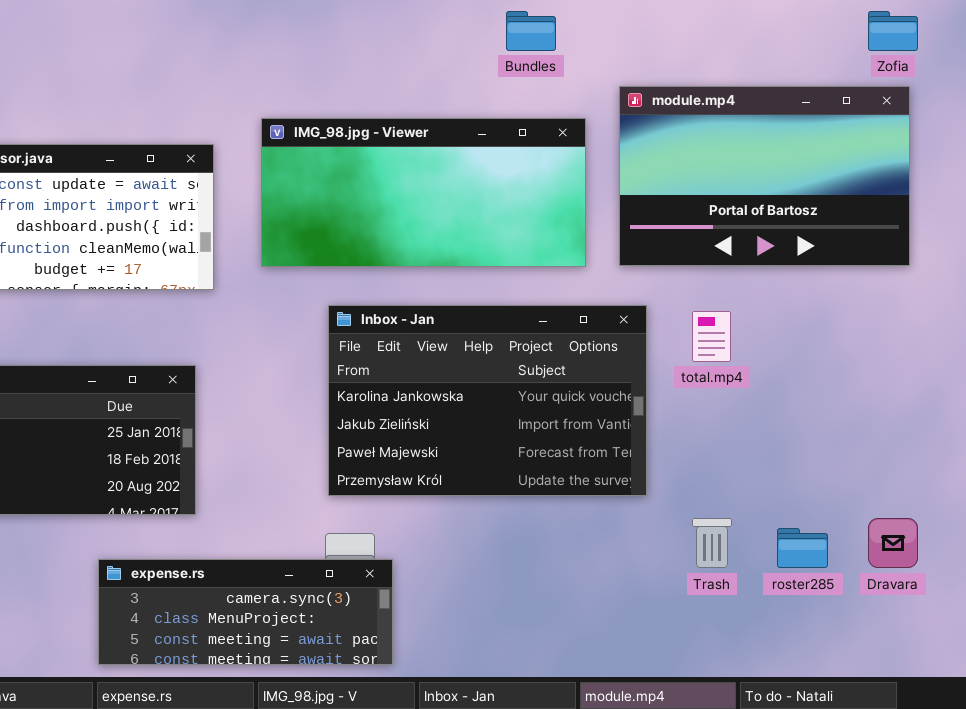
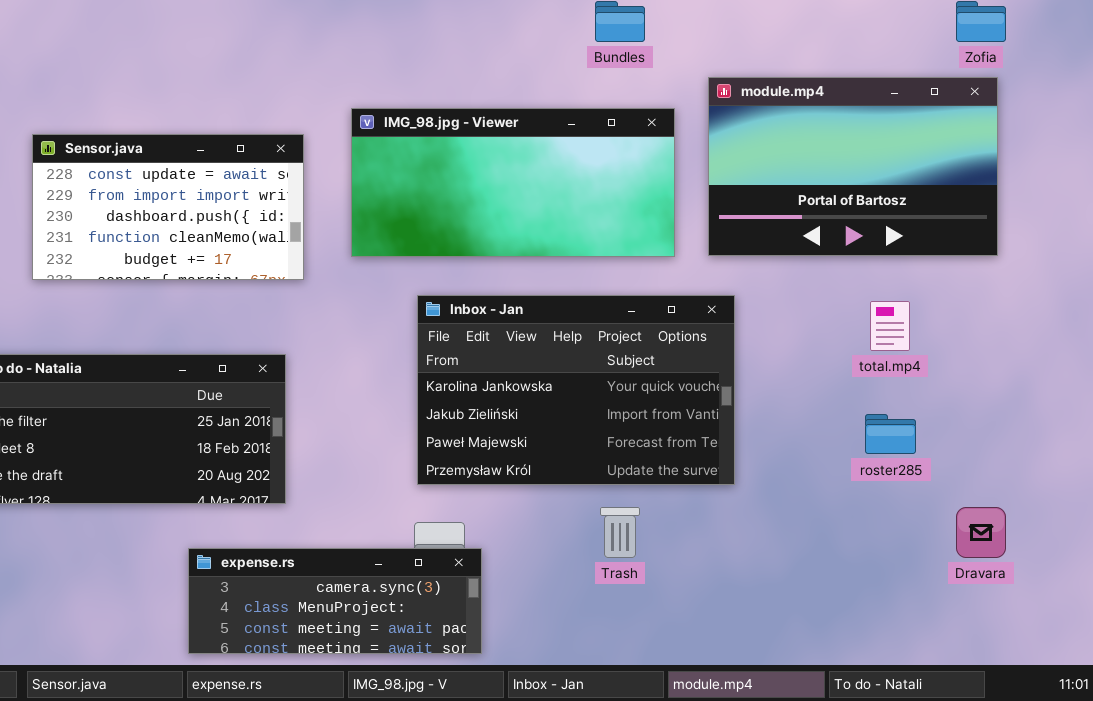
total.mp4: [692,311,731,362] -> [870,301,910,351], moved
Trash: [692,518,732,568] -> [600,507,640,558], moved
roster285: [777,528,828,568] -> [865,414,916,454], moved

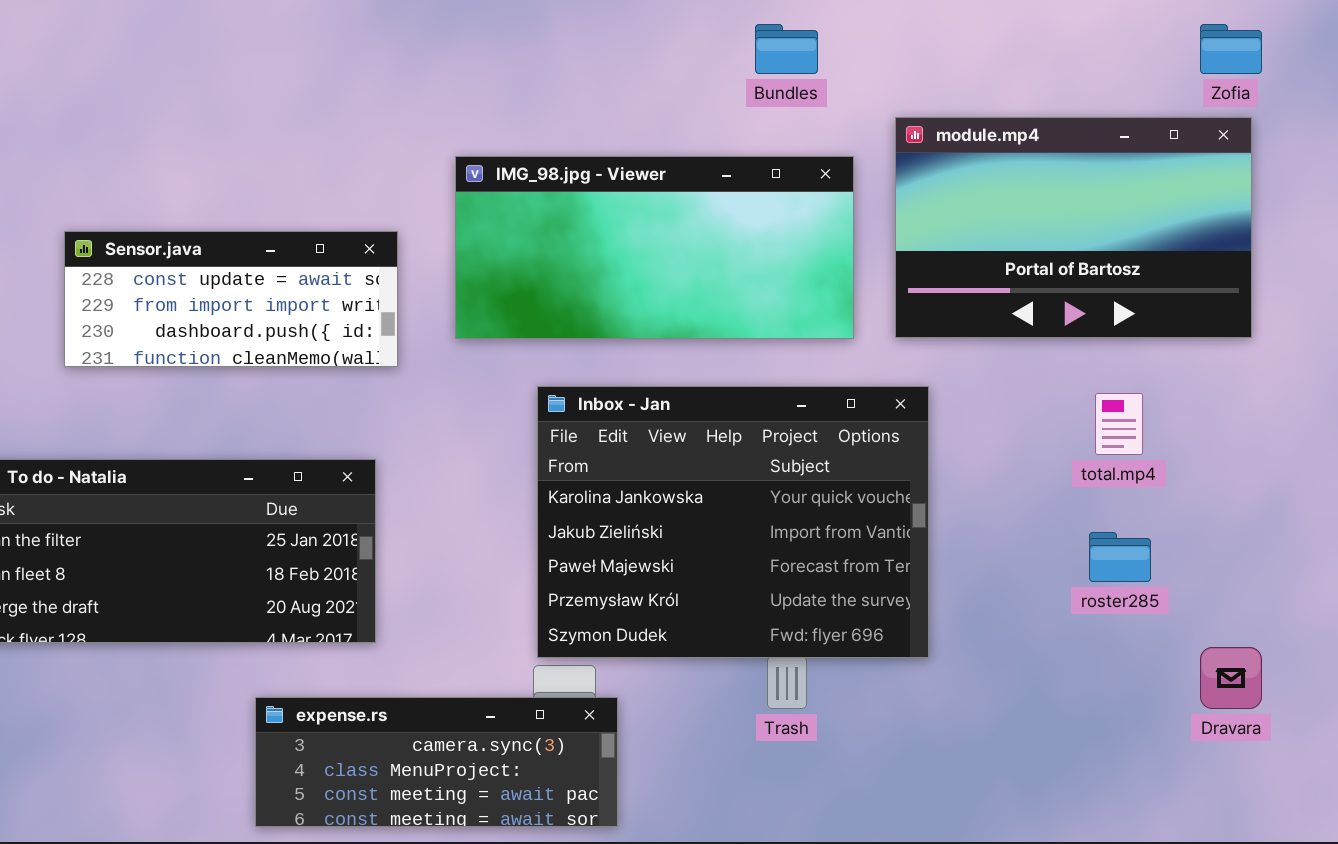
Sensor.java: [32,134,304,280] -> [64,231,398,367], resized
Inbox - Jan: [417,295,735,485] -> [537,386,929,658], resized

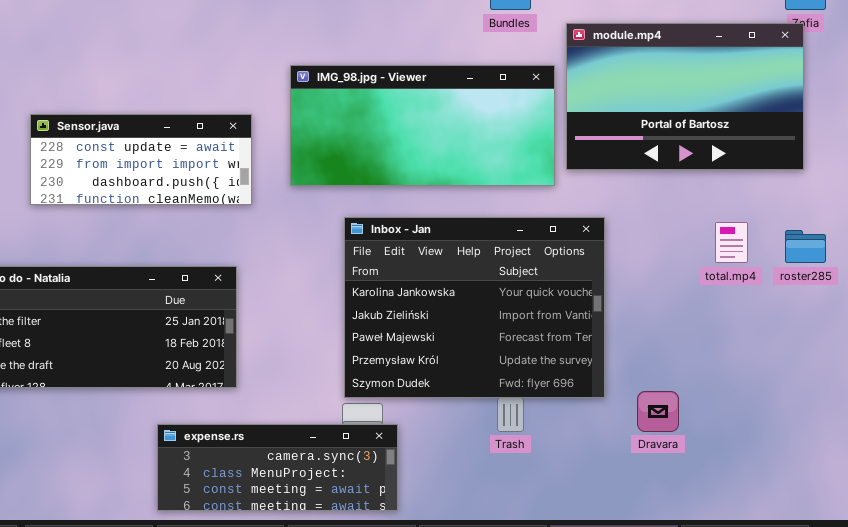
module.mp4: [895,117,1252,338] -> [566,23,804,170], moved
roster285: [1089,532,1151,582] -> [785,230,826,263], moved
Dravara: [1200,647,1262,709] -> [637,391,679,432], moved

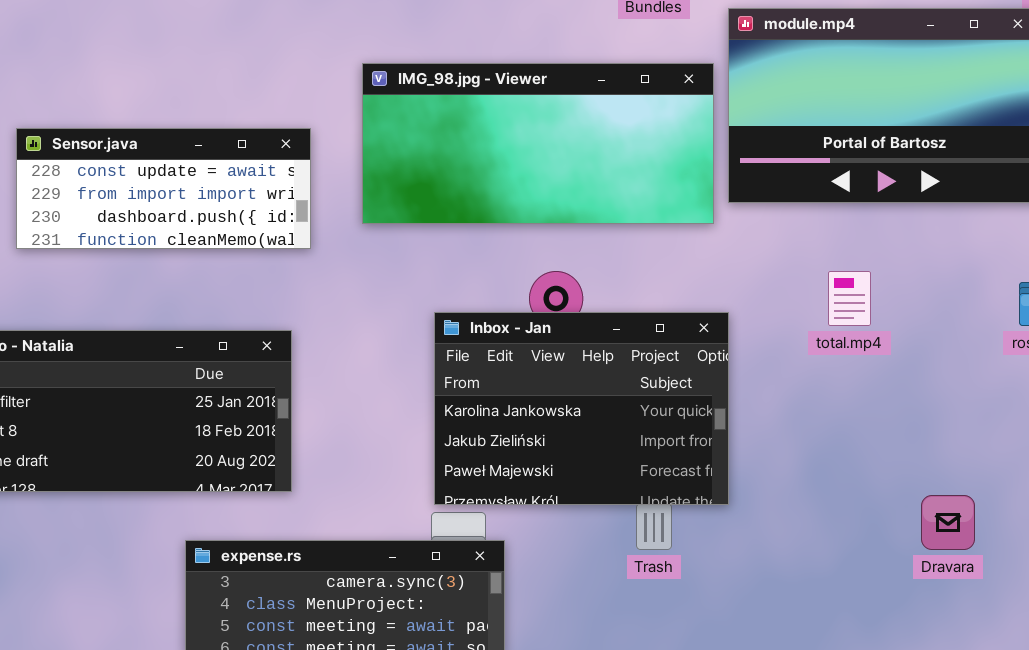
Inbox - Jan: [344,217,605,398] -> [434,312,729,505], resized
total.mp4: [715,222,748,263] -> [828,271,871,326], moved
Dravara: [637,391,679,432] -> [921,495,975,550], moved

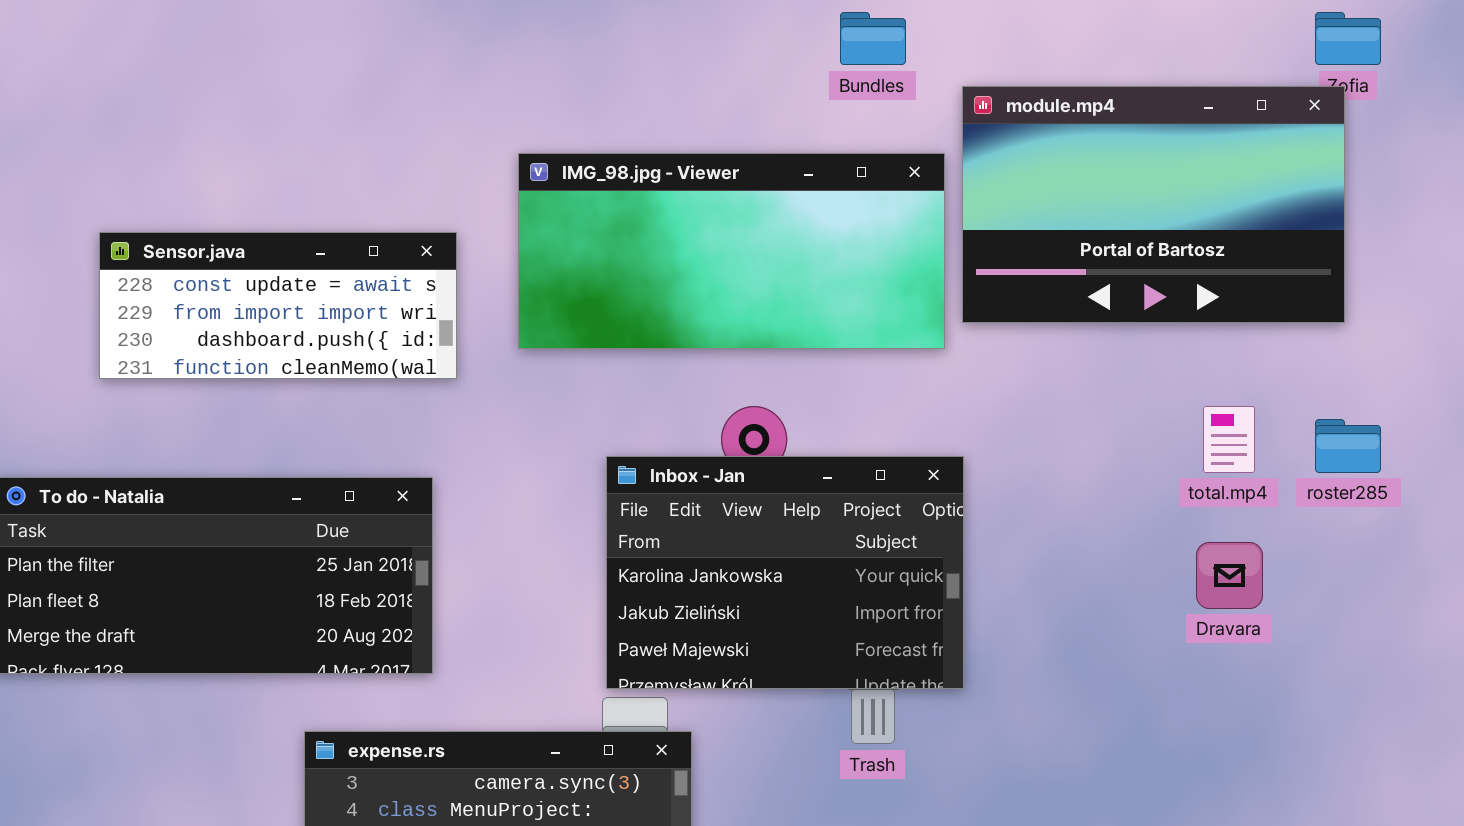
total.mp4: [828,271,871,326] -> [1203,406,1255,473], moved
Dravara: [921,495,975,550] -> [1196,542,1263,609], moved

